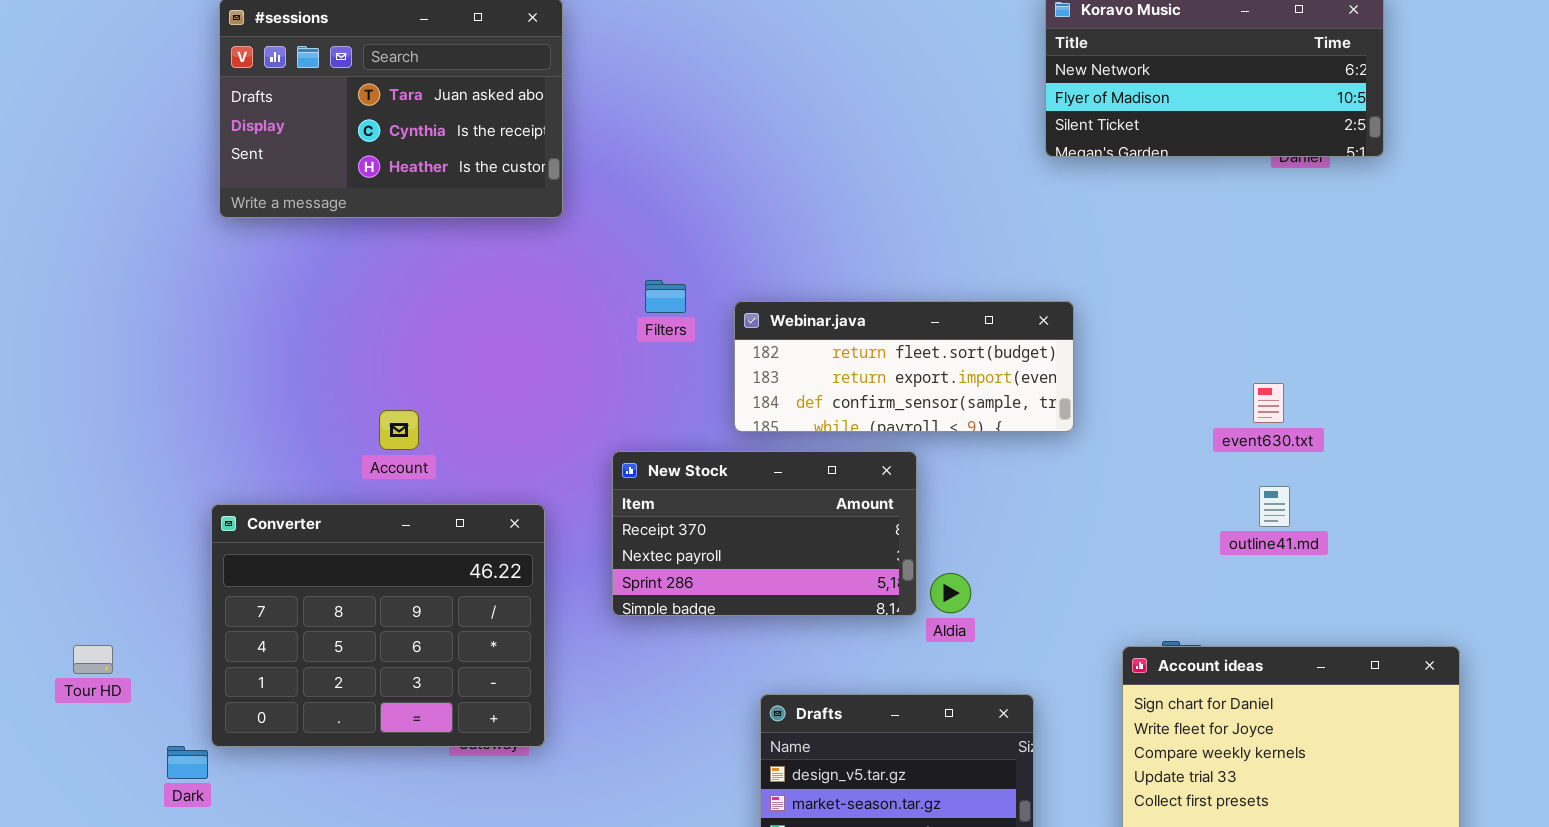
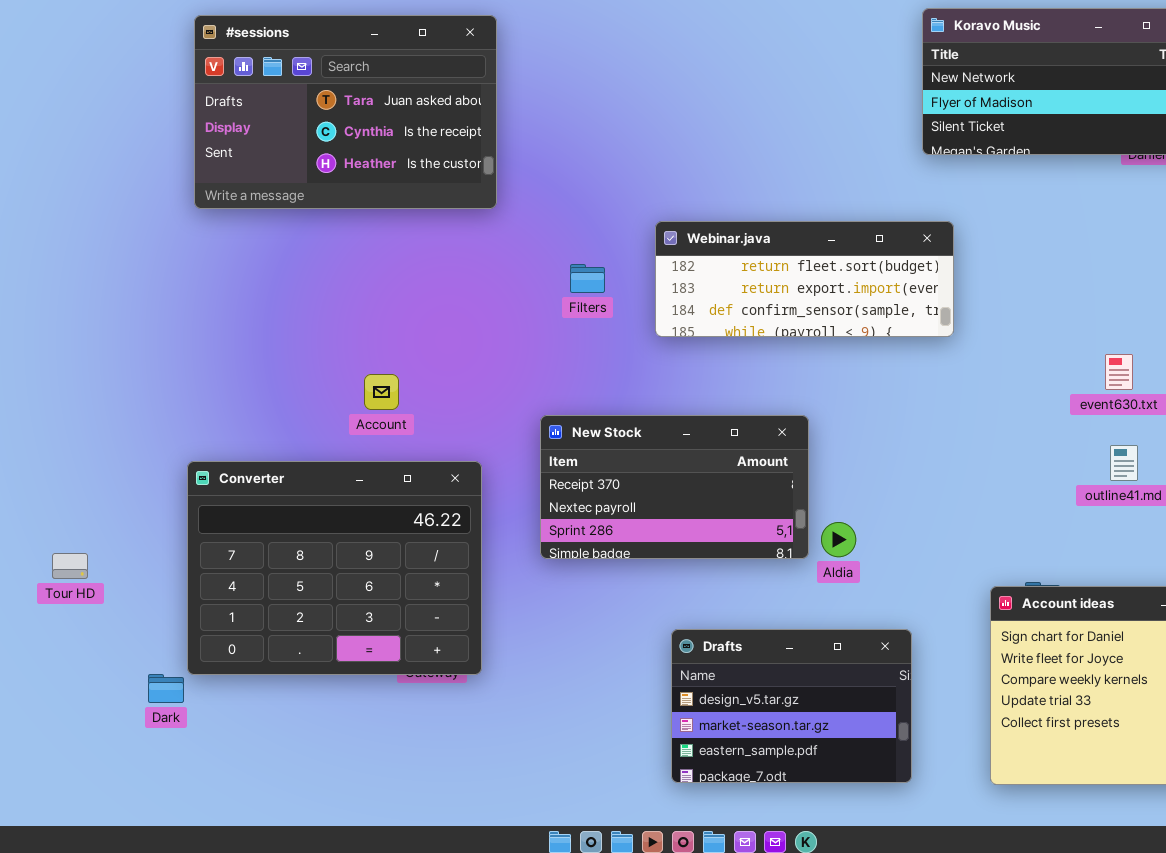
Webinar.java: [734,301,1074,432] -> [655,221,954,337], moved
Account: [379,410,419,450] -> [364,374,399,410], moved
Tour HD: [73,645,113,674] -> [52,553,88,579], moved

